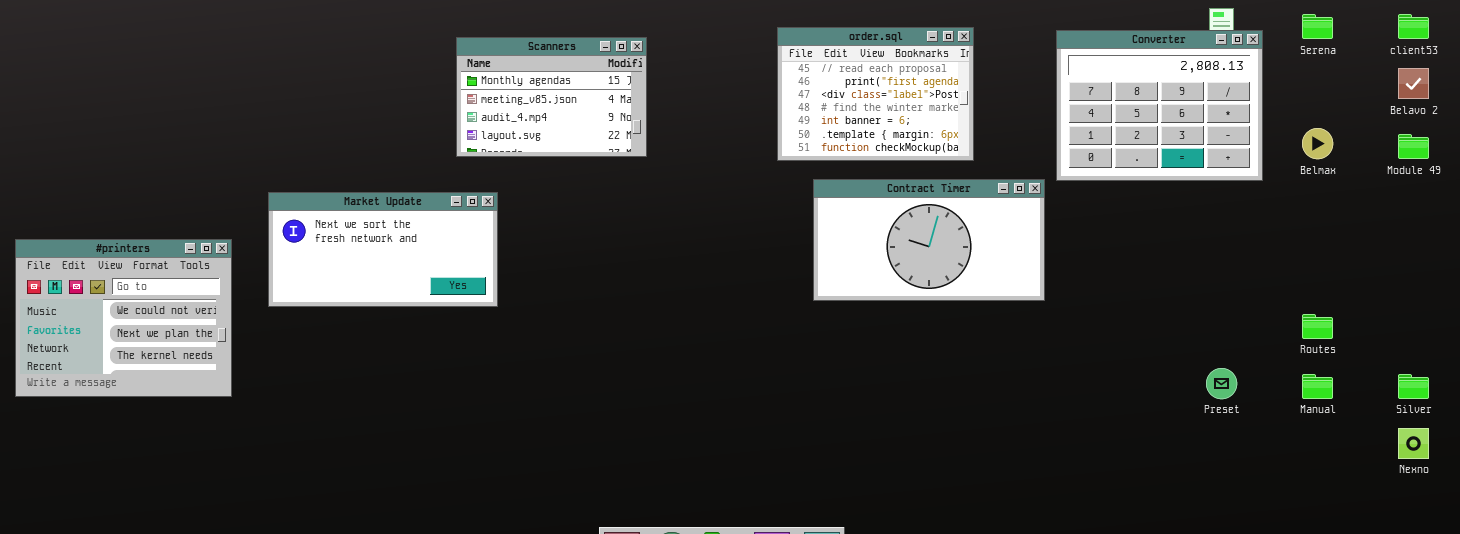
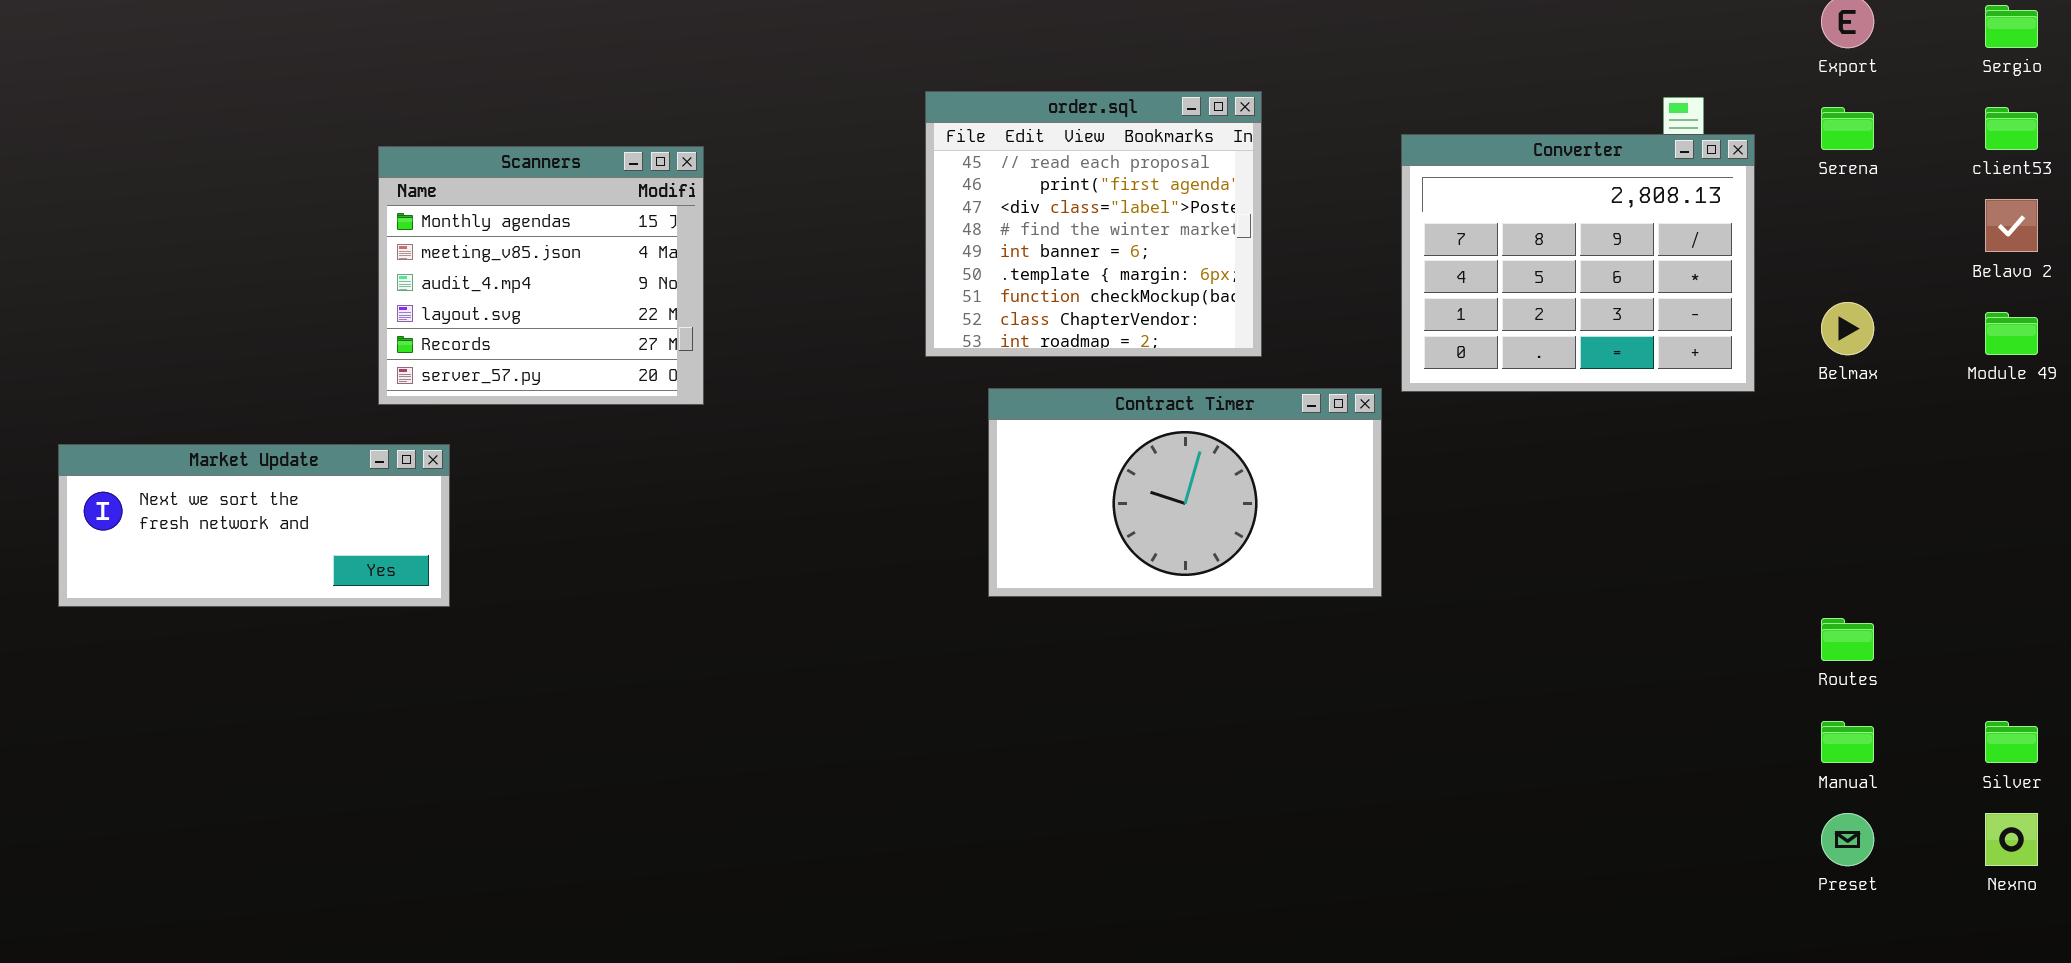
order.sql: [777,27,974,161] -> [925,91,1262,357], resized
Scanners: [456,37,647,157] -> [378,146,704,405], resized
Market Update: [268,192,498,307] -> [58,444,450,607], resized
Preset: [1206,368,1237,399] -> [1821,813,1874,866], moved

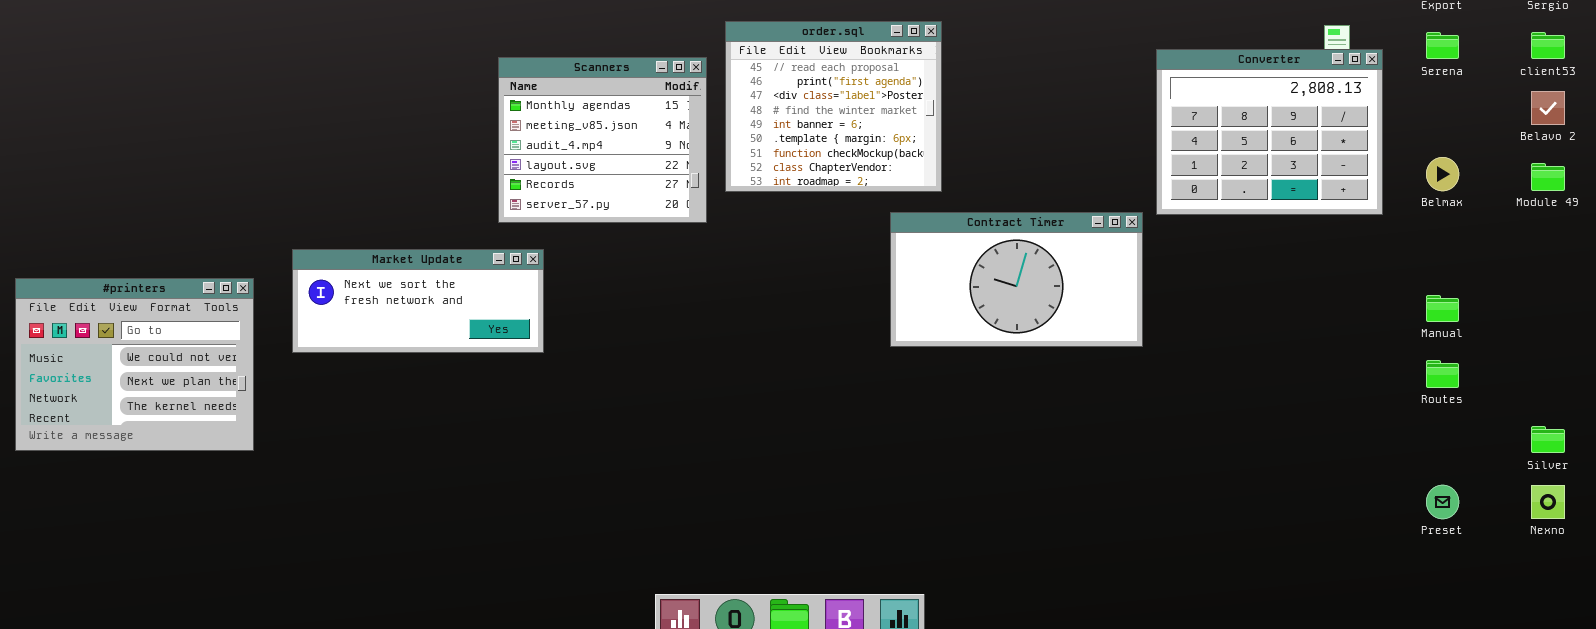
order.sql: [925,91,1262,357] -> [725,21,942,192], moved
Manual: [1821,721,1874,763] -> [1426,295,1459,322], moved

